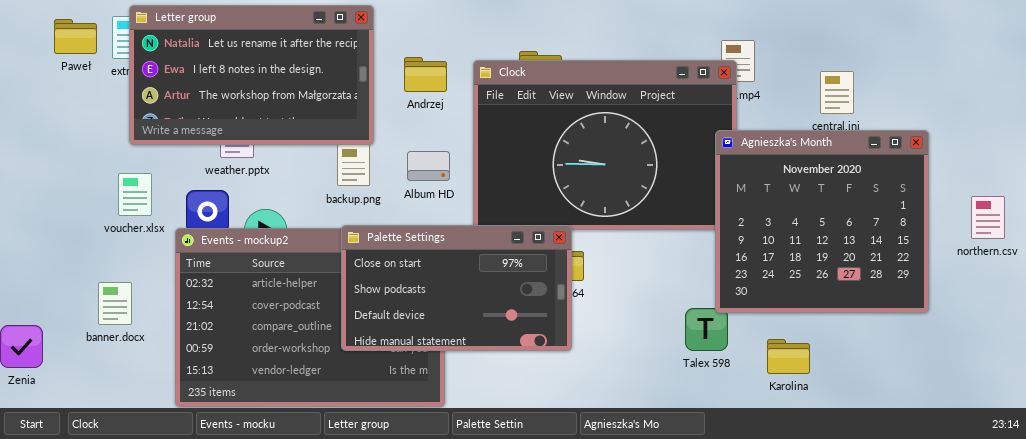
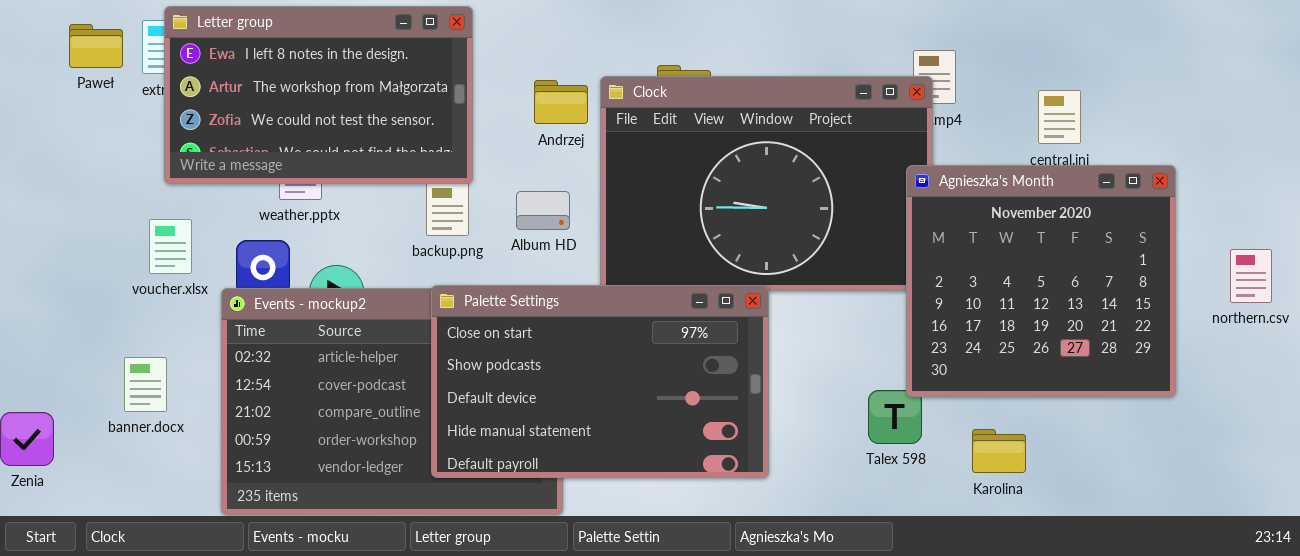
Letter group: [129,5,374,145] -> [164,6,473,184], scrolled down 1 row
Andrzej: [404,57,447,92] -> [534,80,588,124], moved
Palette Settings: [341,225,572,351] -> [431,285,769,478], resized

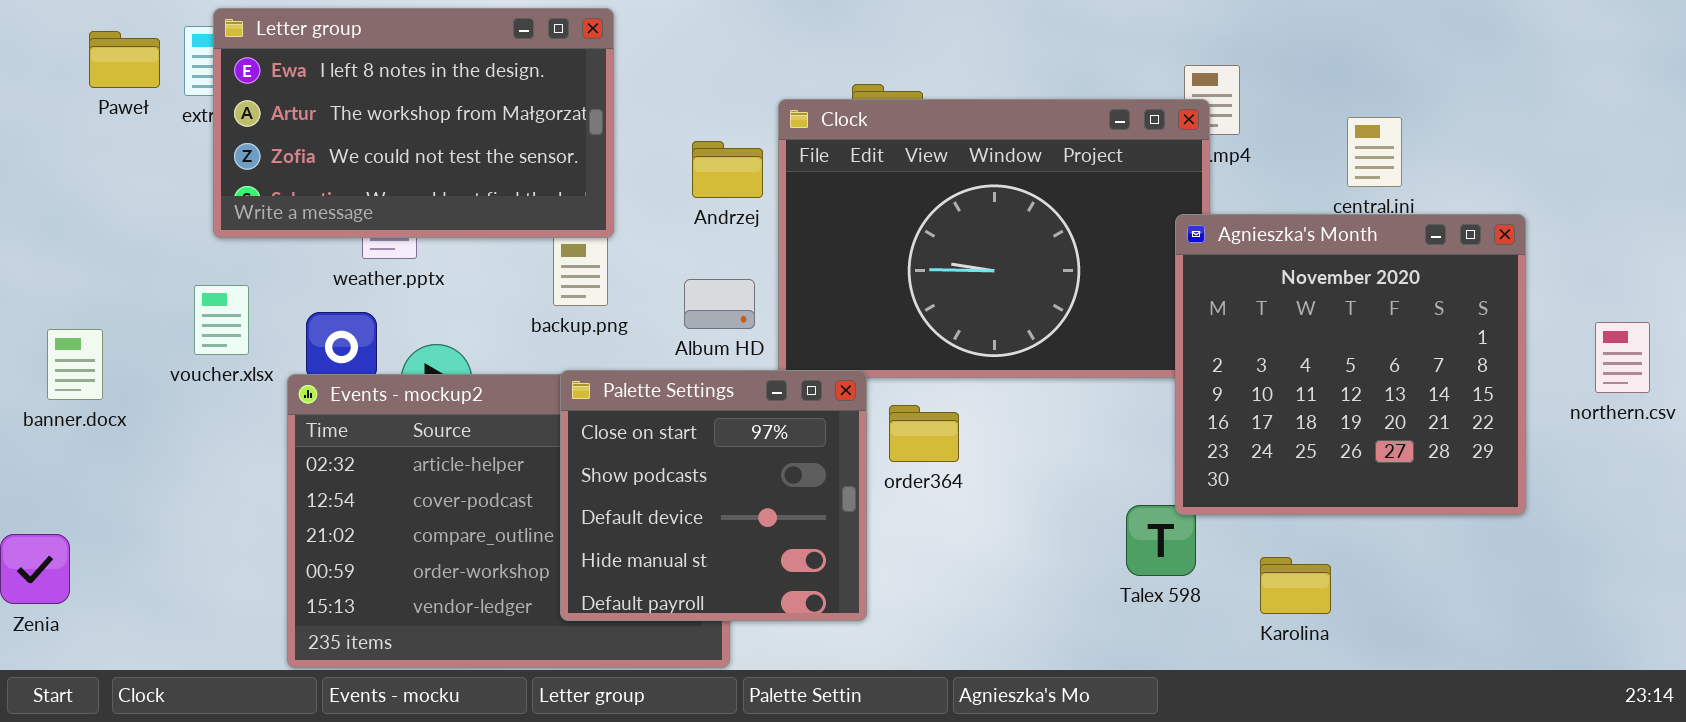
Andrzej: [534,80,588,124] -> [692,141,763,198], moved
Album HD: [516,191,570,230] -> [684,279,755,329], moved
Palette Settings: [431,285,769,478] -> [560,370,867,621], resized
banner.docx: [124,357,167,412] -> [47,329,103,400], moved

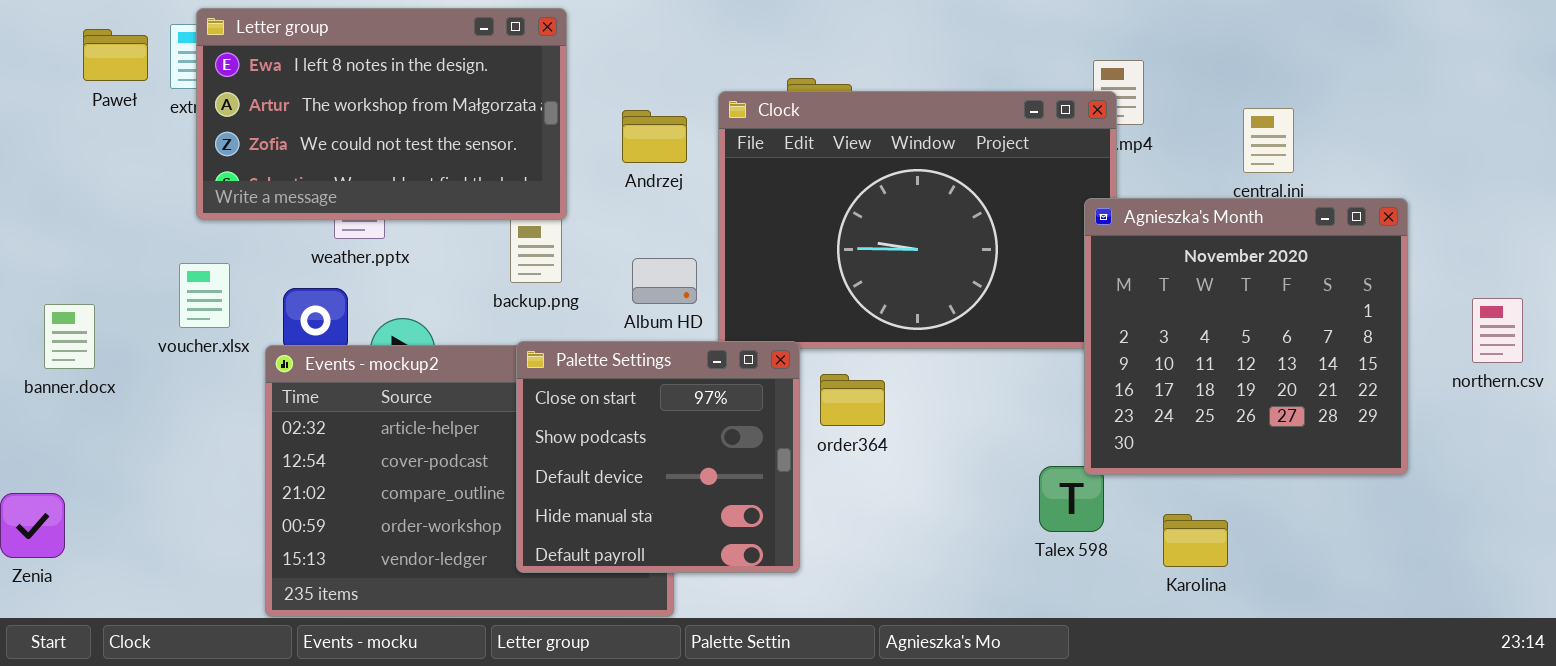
Andrzej: [692,141,763,198] -> [622,110,687,163], moved

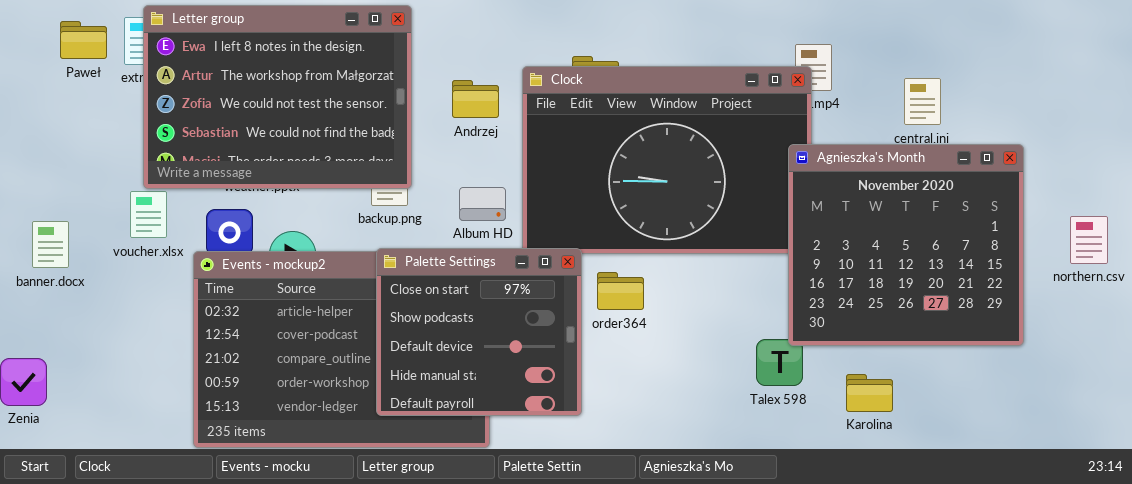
Letter group: [196,8,567,220] -> [143,5,412,189], resized

